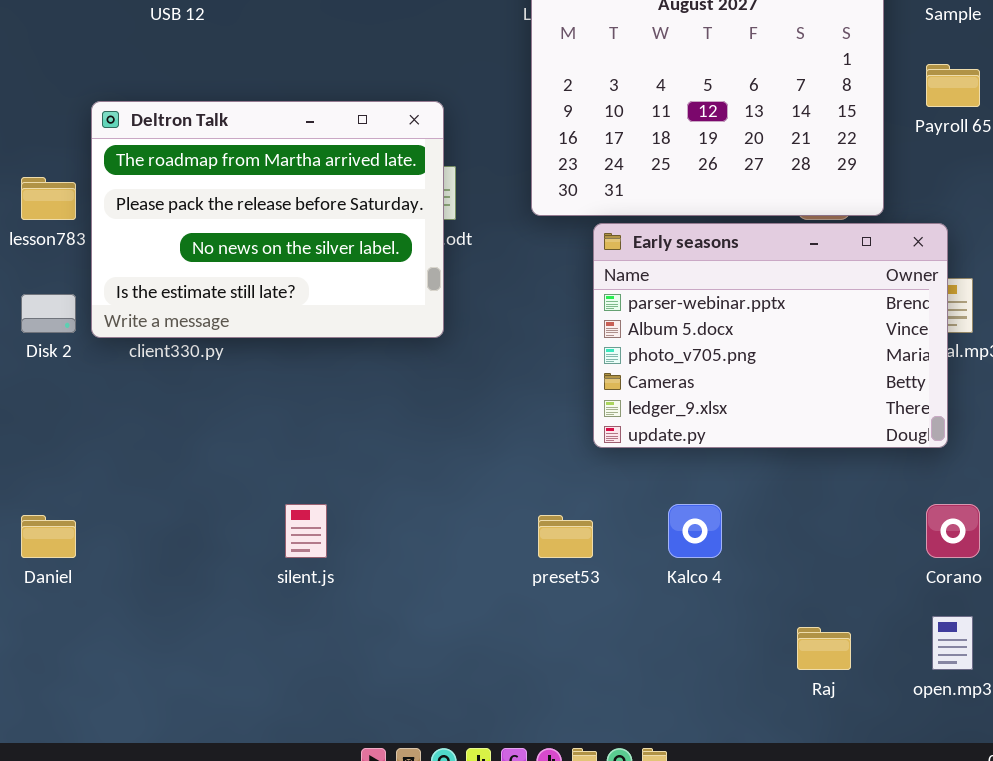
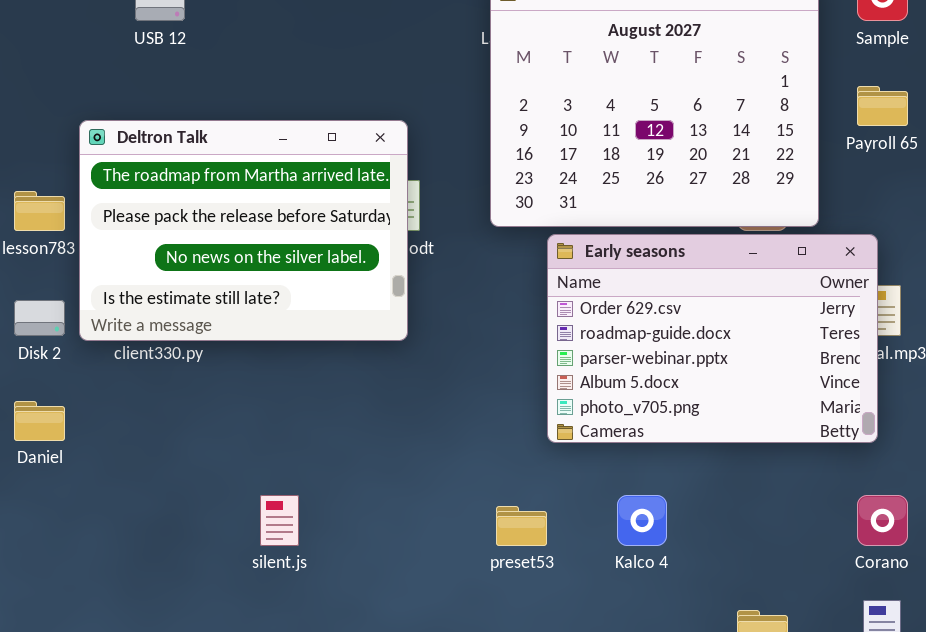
Early seasons: [593,223,948,448] -> [547,234,878,443], scrolled up 2 rows
Daniel: [21,515,76,558] -> [14,401,65,441], moved

